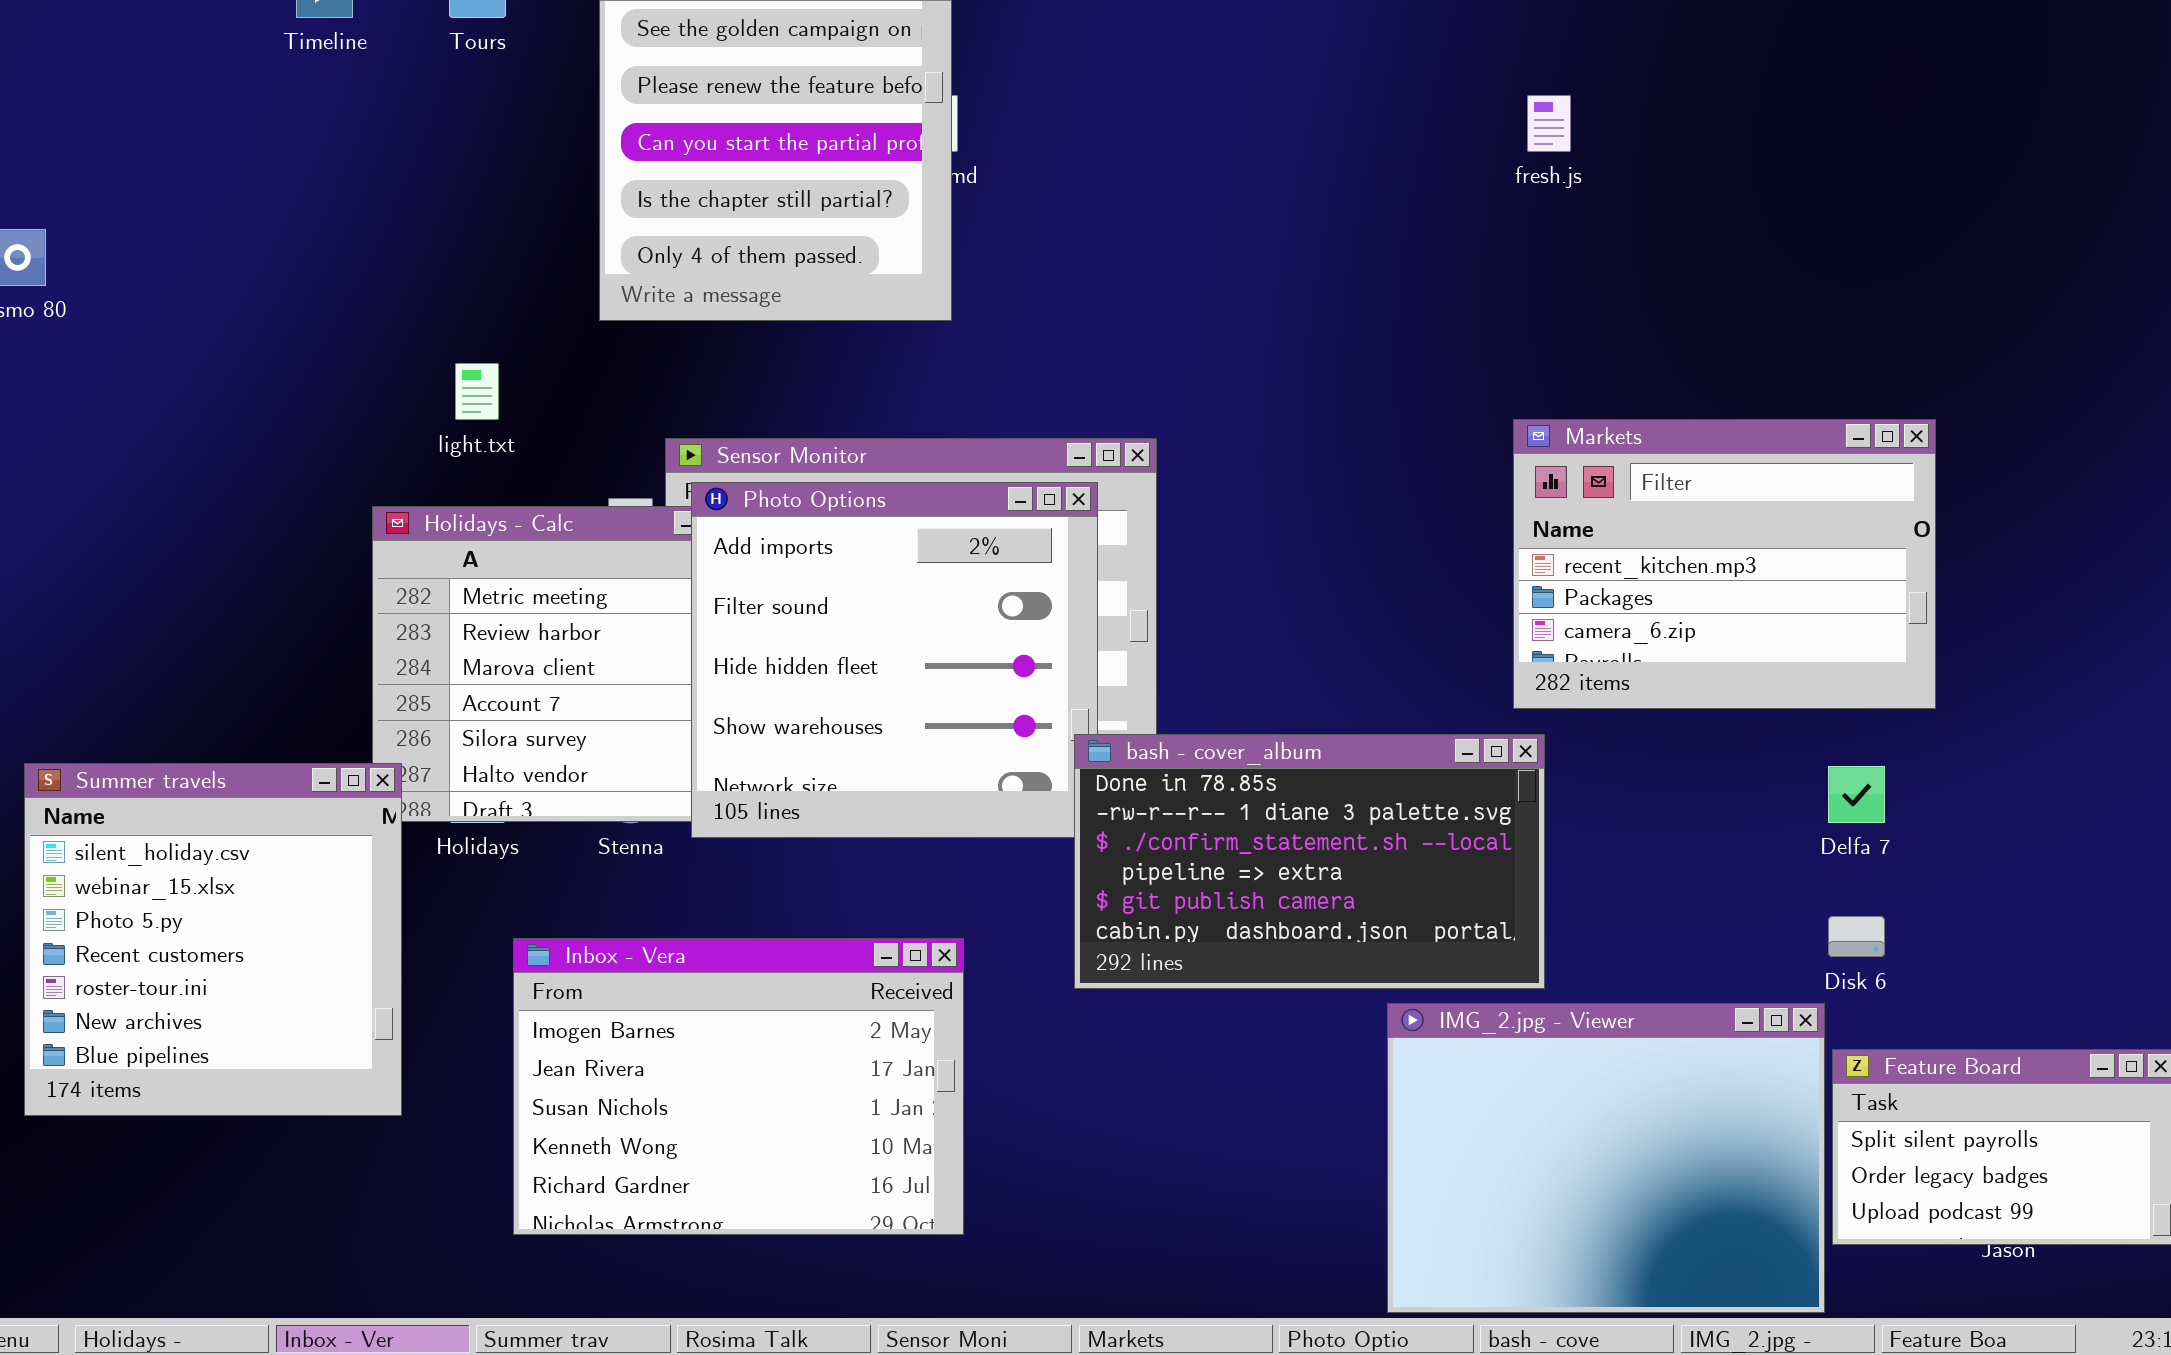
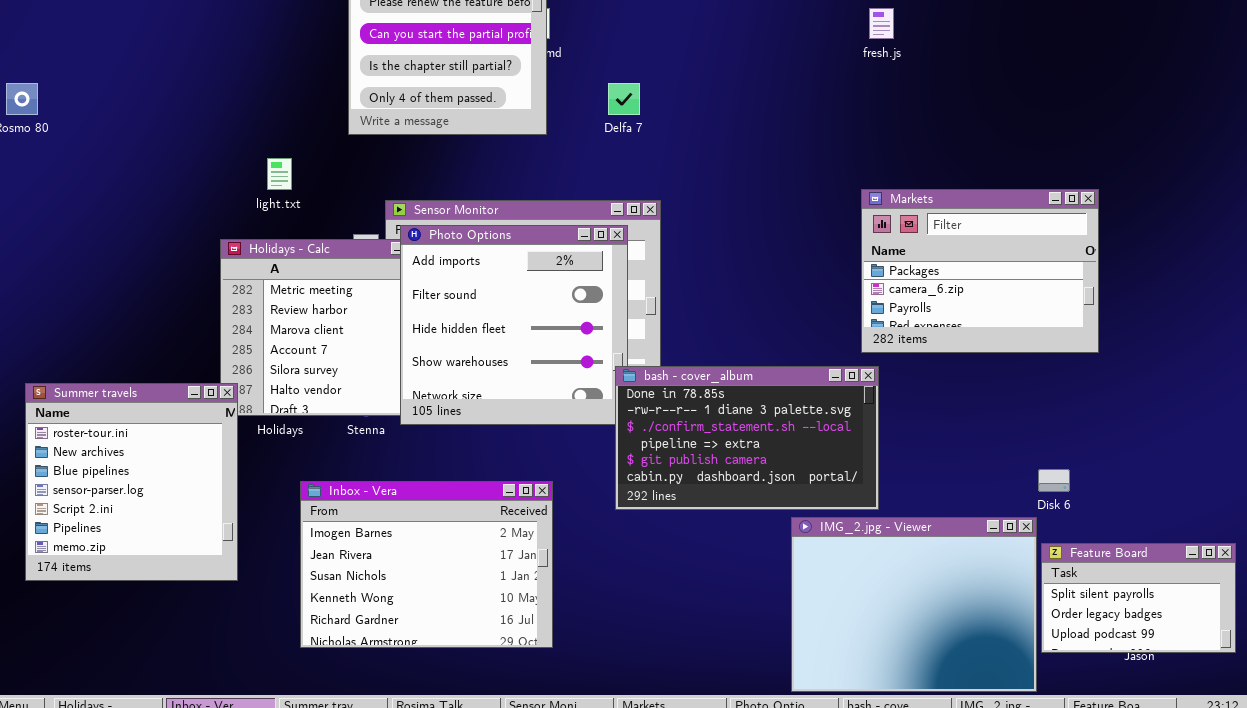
Markets: [1513,419,1936,709] -> [861,189,1099,353], scrolled down 1 row
Summer travels: [24,763,402,1116] -> [25,383,238,581], scrolled down 4 rows
Delfa 7: [1828,766,1885,823] -> [608,83,640,115], moved

